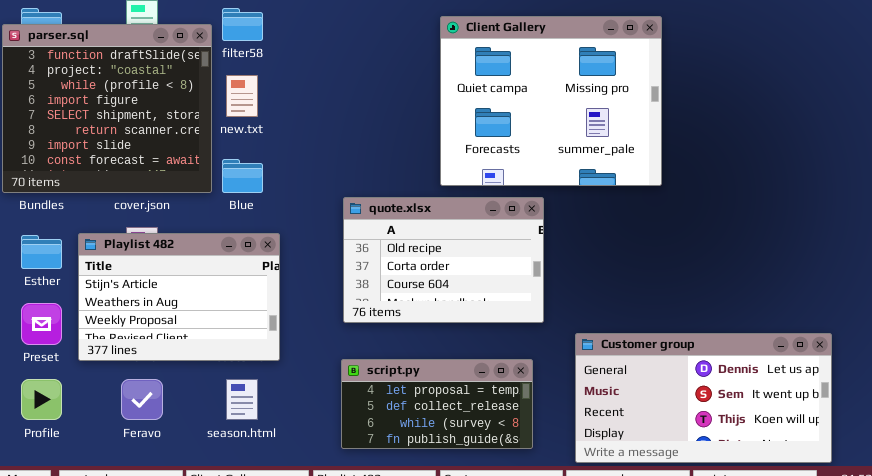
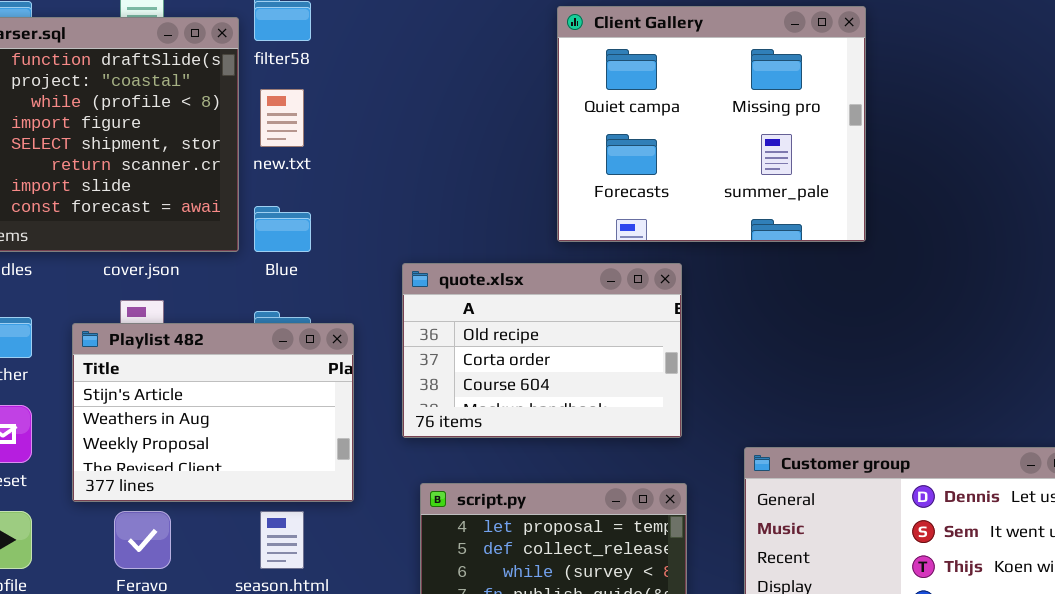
quote.xlsx: [343,197,544,323] -> [402,263,682,438], moved
Playlist 482: [78,233,280,361] -> [72,323,354,502], moved

